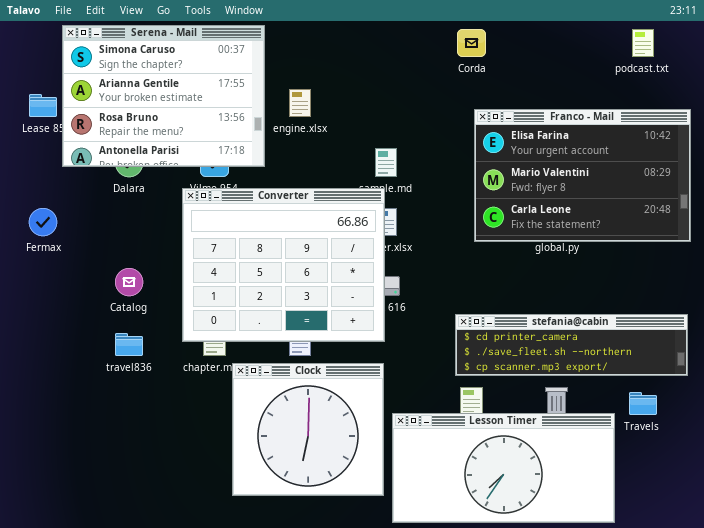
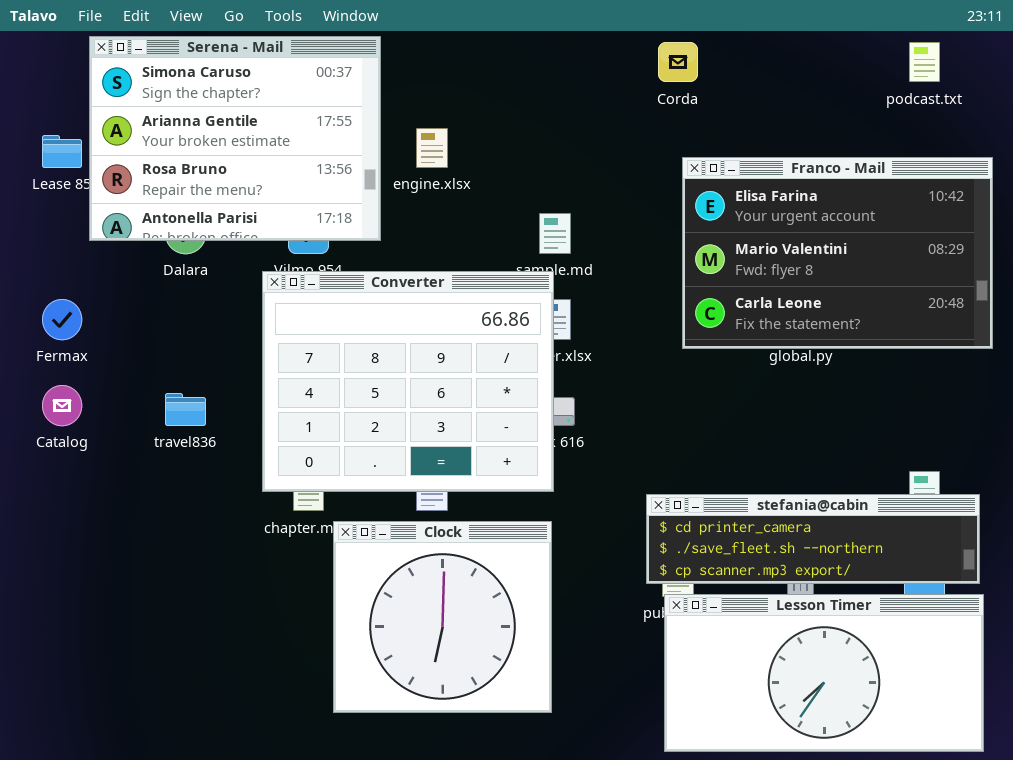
Catalog: [115,268,143,296] -> [42,385,82,426], moved
stefania@cabin: [455,314,688,376] -> [646,494,980,584], moved
travel836: [115,333,143,356] -> [165,393,206,426], moved
Lesson Timer: [392,413,615,523] -> [664,594,984,752], moved

